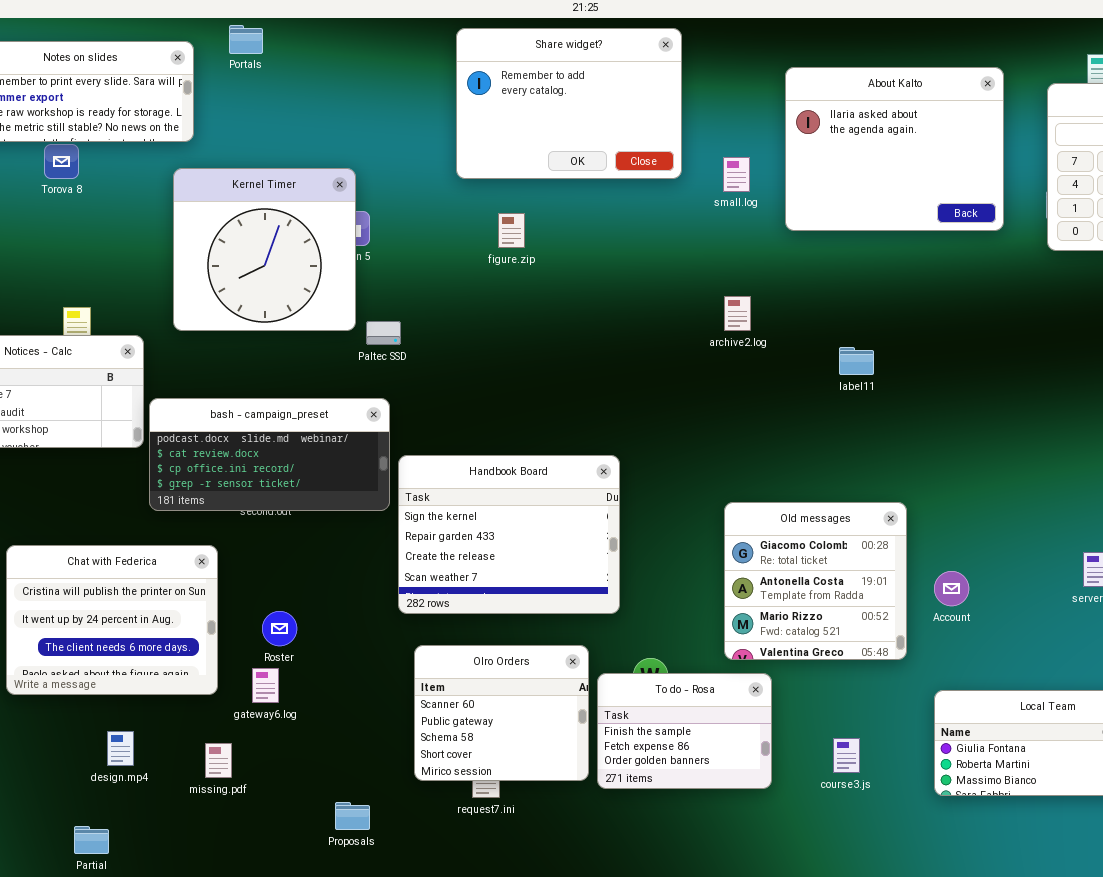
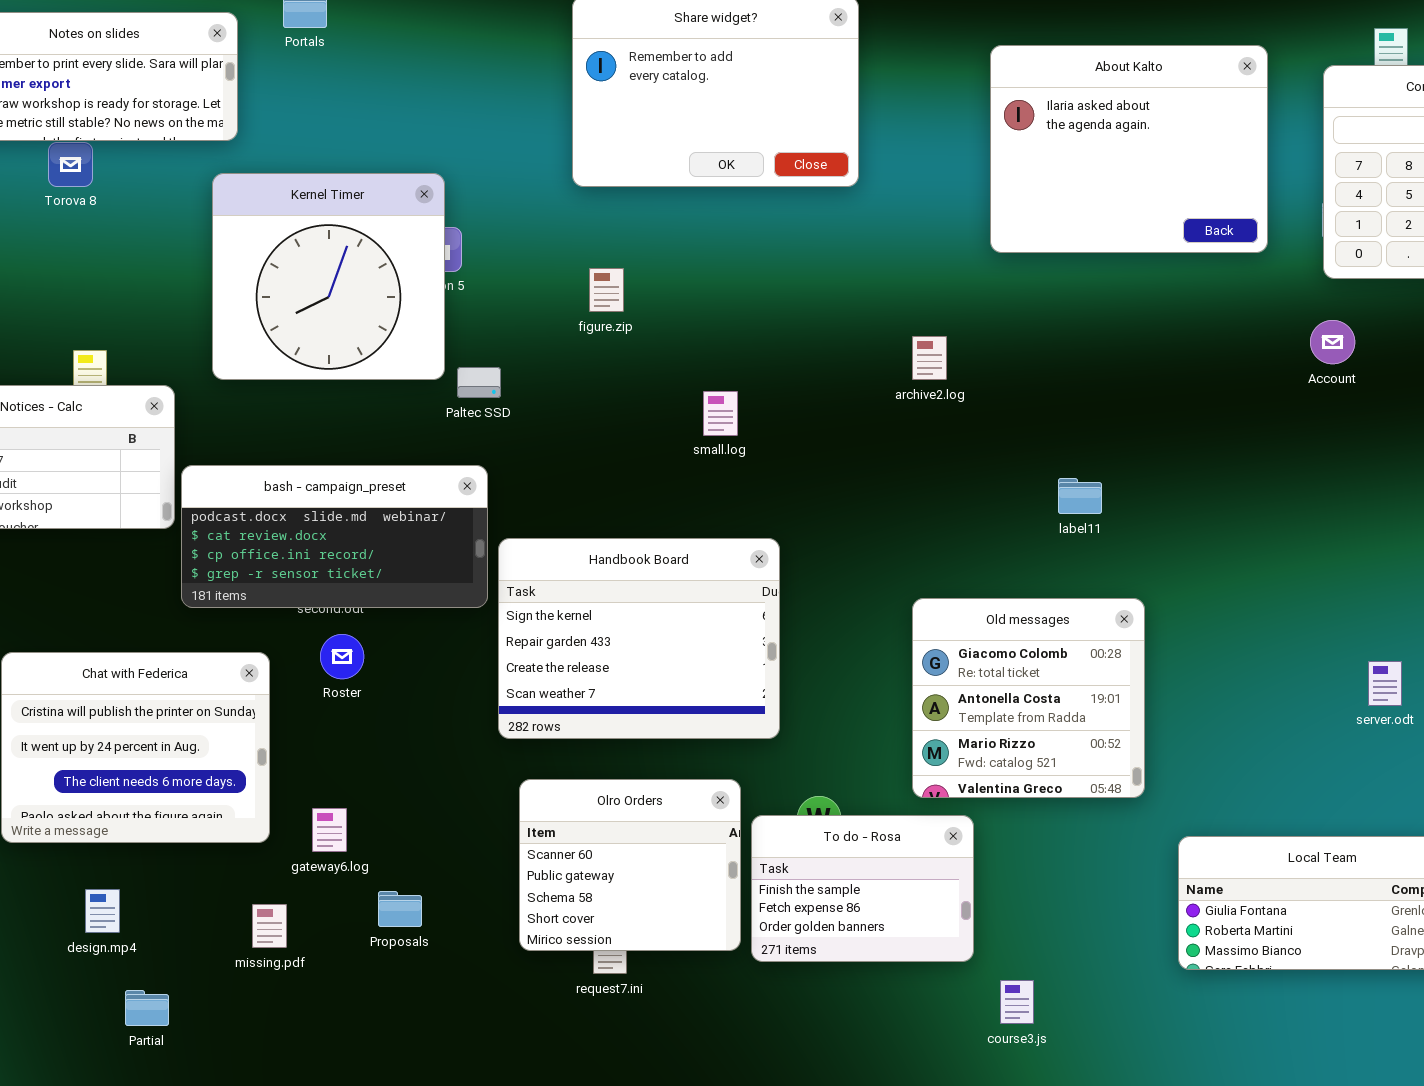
small.log: [723,157,750,192] -> [703,391,738,436], moved
figure.zip: [498,213,525,248] -> [589,268,624,312], moved
label11: [839,347,874,375] -> [1058,478,1102,514], moved
Account: [934,571,969,606] -> [1310,320,1355,364], moved
Roster: [262,611,297,646] -> [320,634,364,679], moved
design.mp4: [107,731,134,766] -> [85,889,120,933], moved
course3.js: [833,738,860,773] -> [1000,980,1034,1024], moved
Proposals: [335,802,370,830] -> [378,891,422,927], moved
Partial: [74,826,109,854] -> [125,990,169,1026], moved

